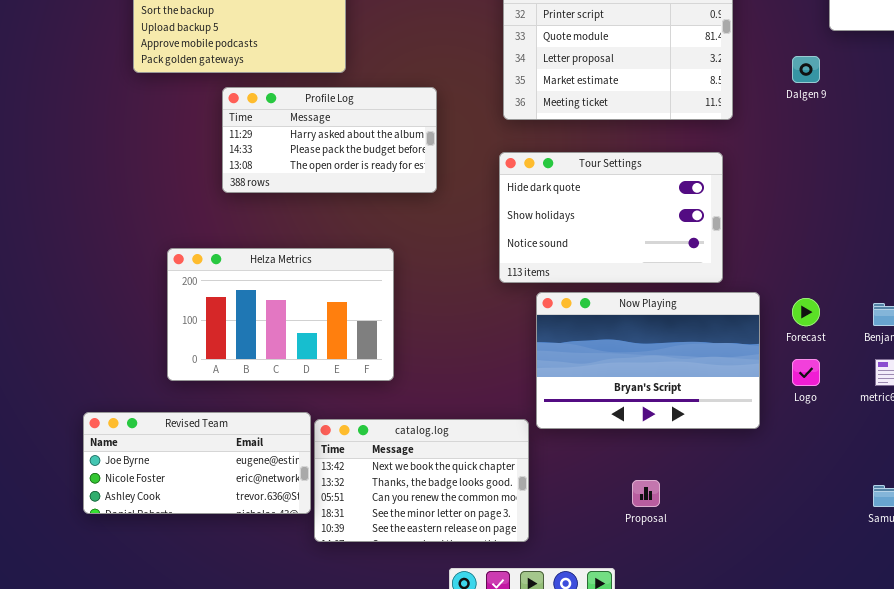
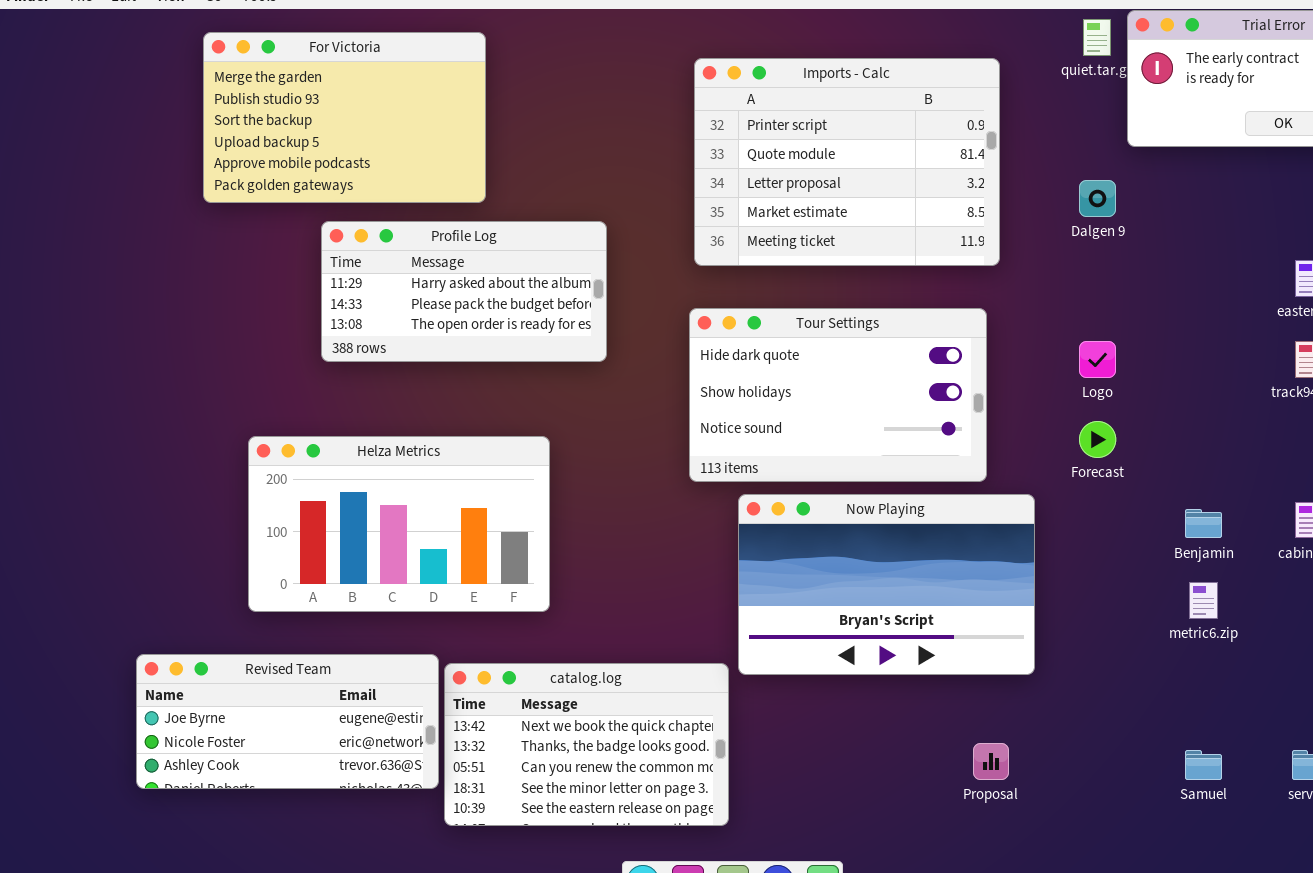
Forecast: [792,298,820,326] -> [1079,421,1116,458], moved
Logo: [792,359,820,386] -> [1079,341,1116,378], moved
Proposal: [632,480,660,507] -> [973,743,1009,780], moved

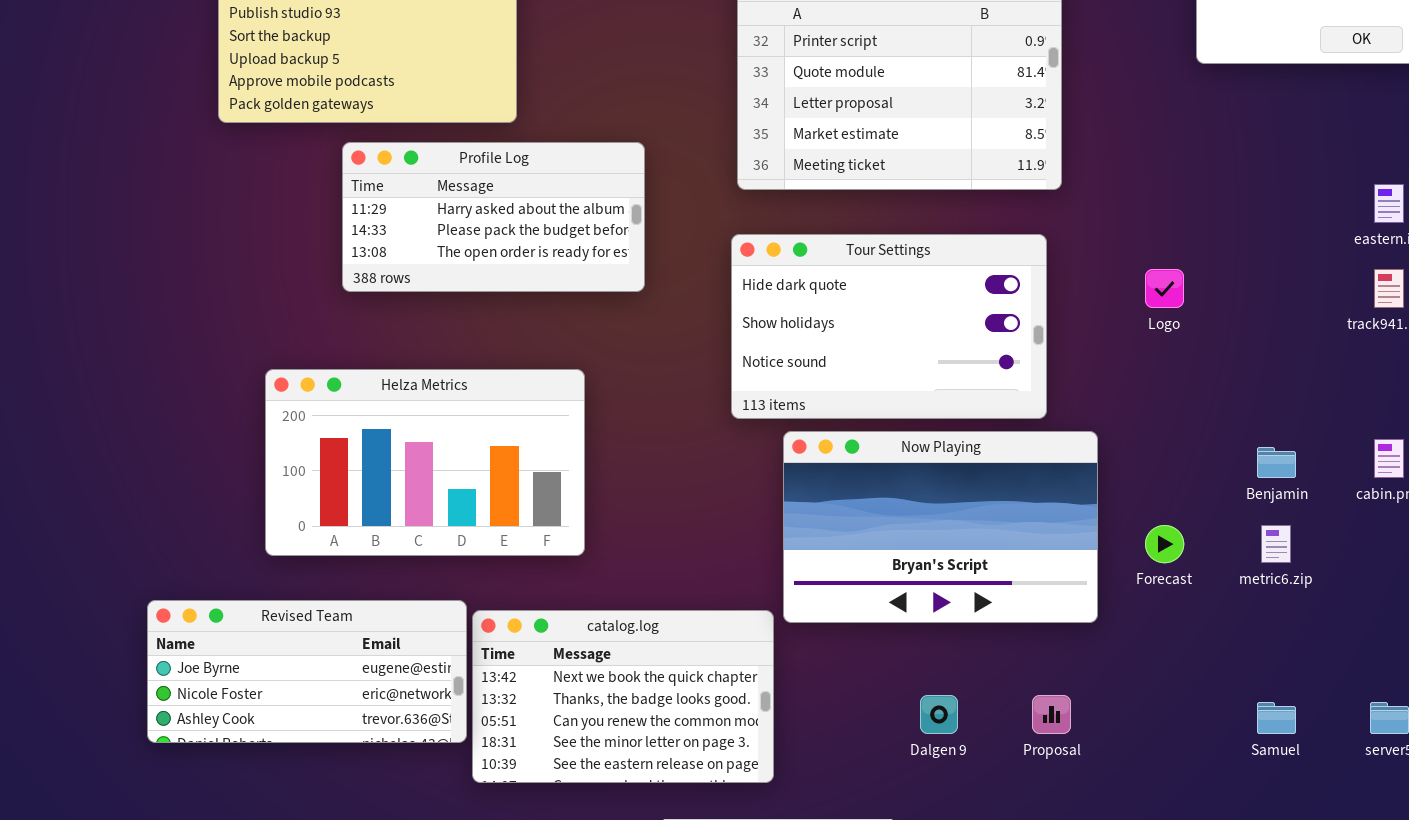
Dalgen 9: [1079,180,1116,217] -> [920,695,958,734], moved
Forecast: [1079,421,1116,458] -> [1145,525,1184,563], moved

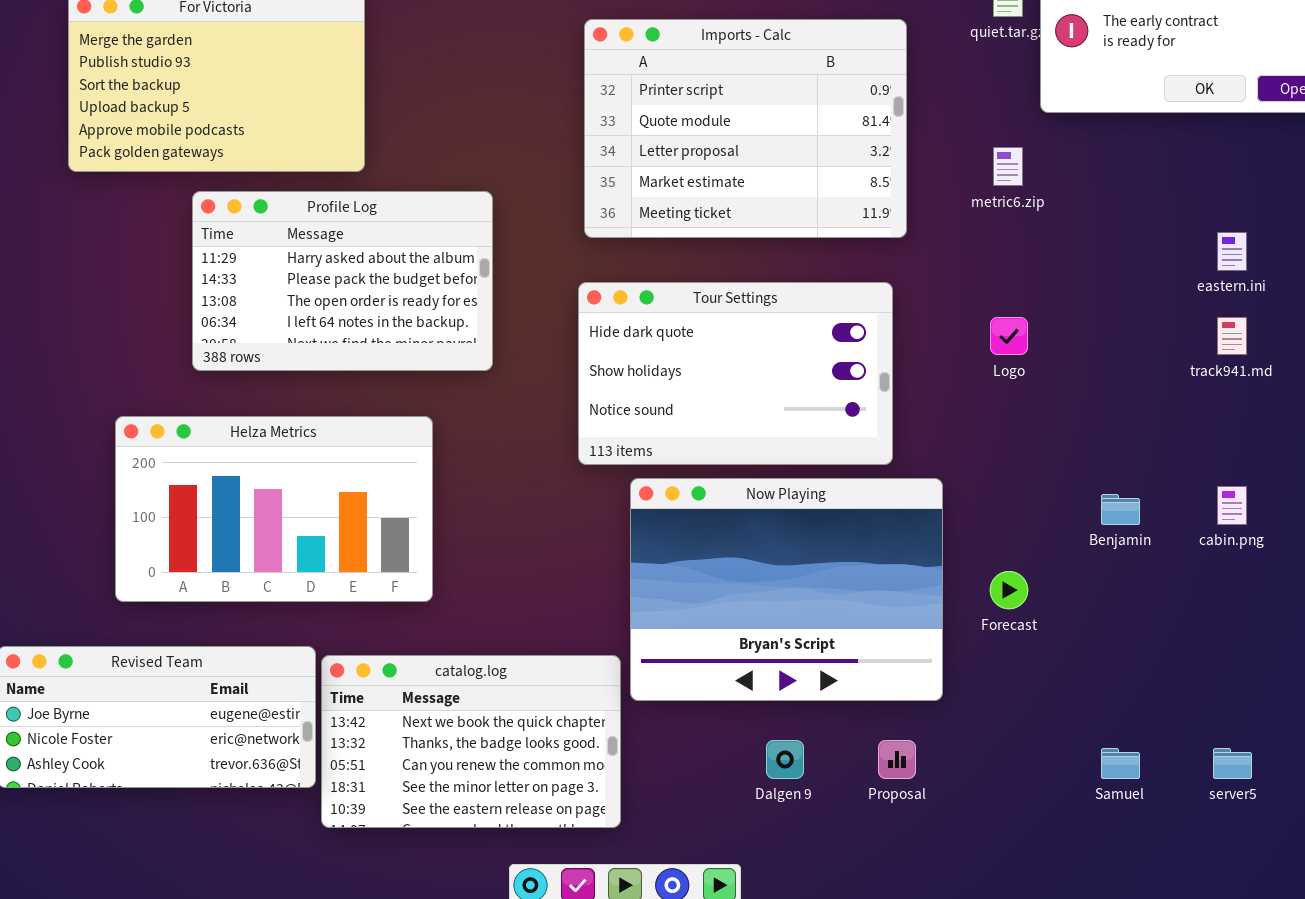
Profile Log: [342,142,645,292] -> [192,191,493,371], resized
Now Playing: [783,431,1098,623] -> [630,478,943,701], resized
metric6.zip: [1261,525,1291,563] -> [993,147,1023,186], moved

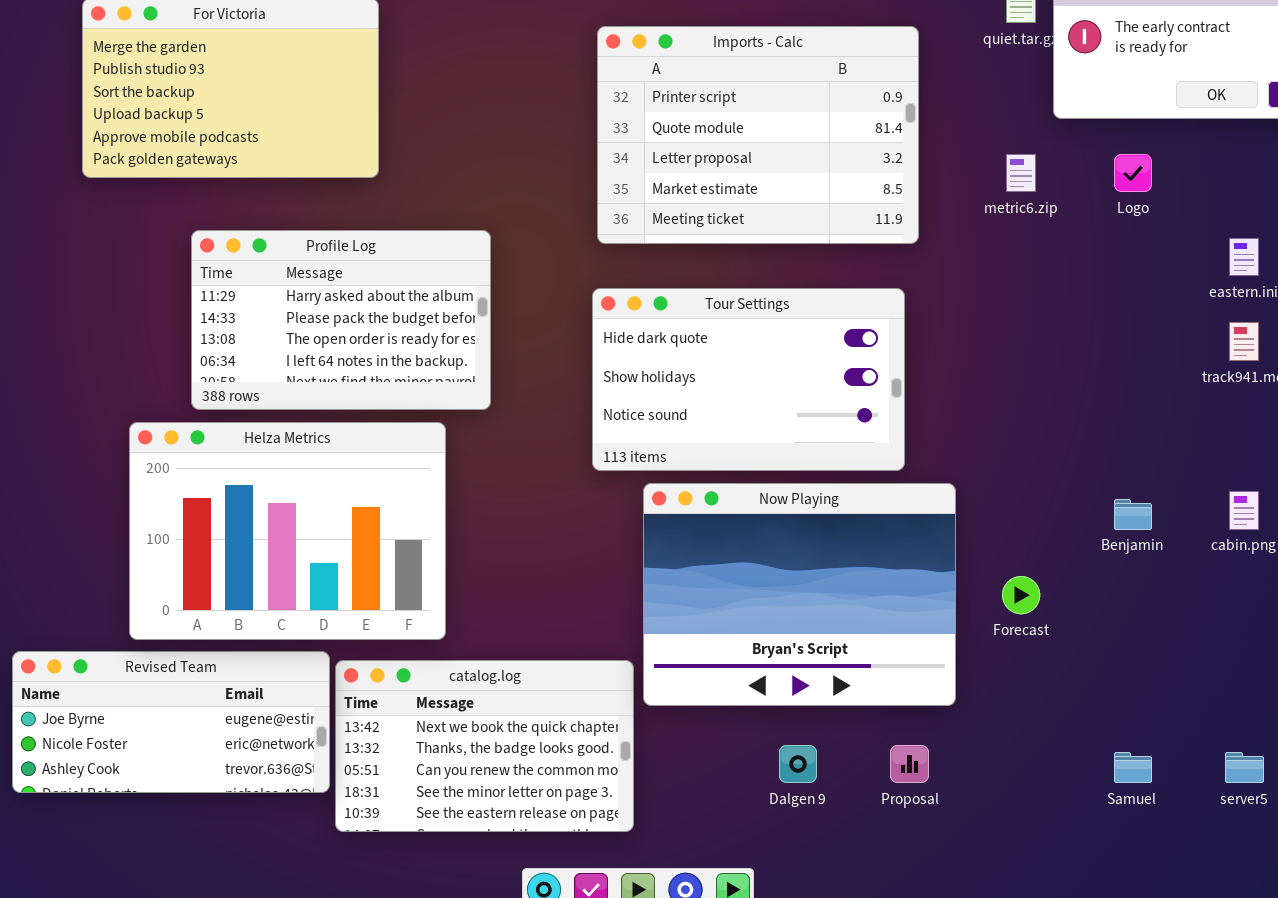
Profile Log: [192,191,493,371] -> [191,230,491,410], moved
Logo: [990,317,1028,355] -> [1114,154,1152,192], moved
Helza Metrics: [115,416,433,602] -> [129,422,446,640], resized

